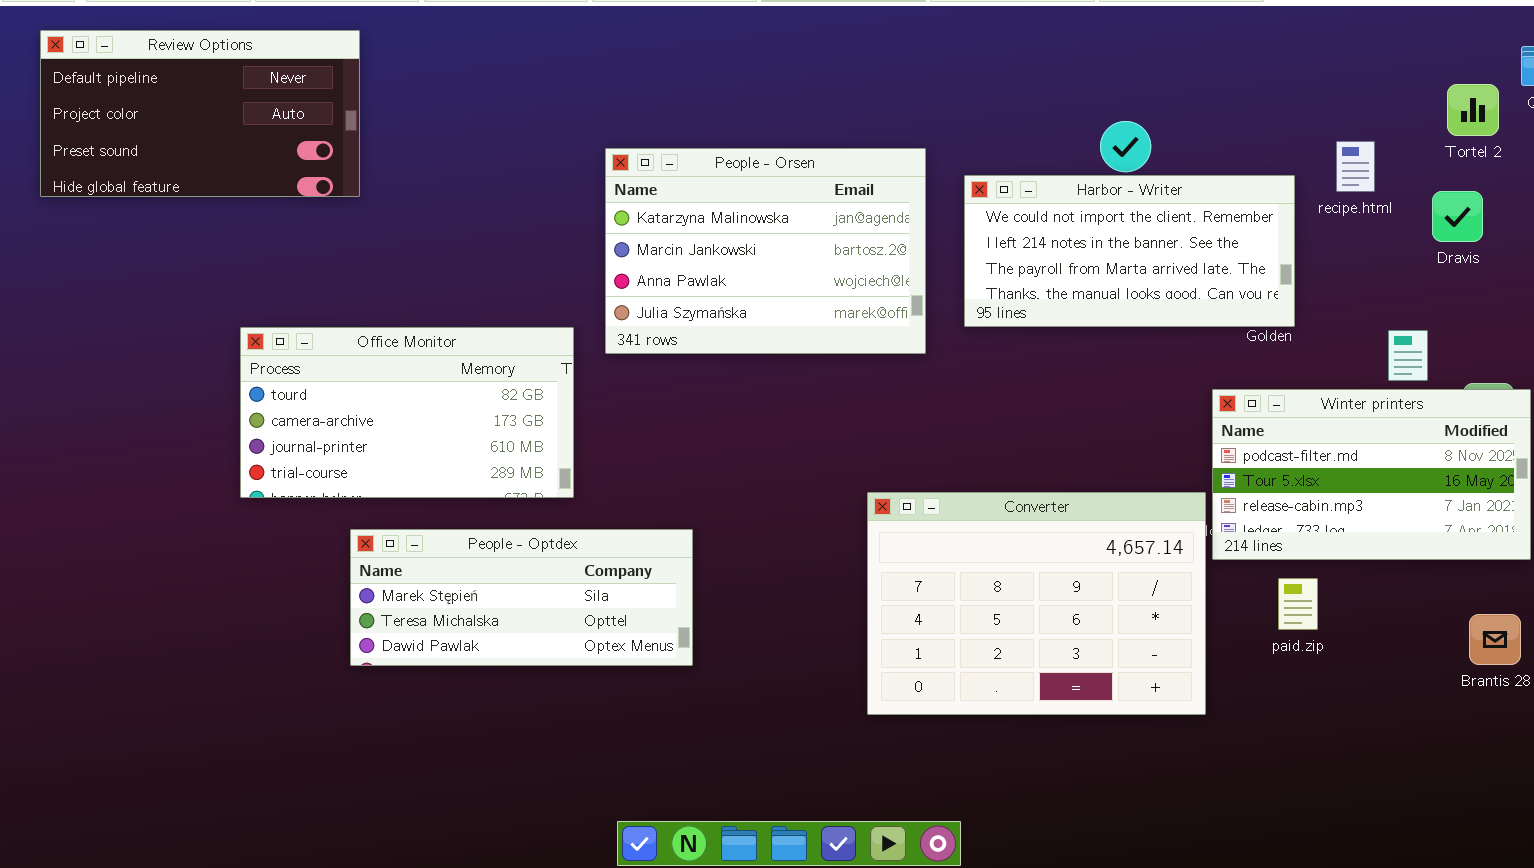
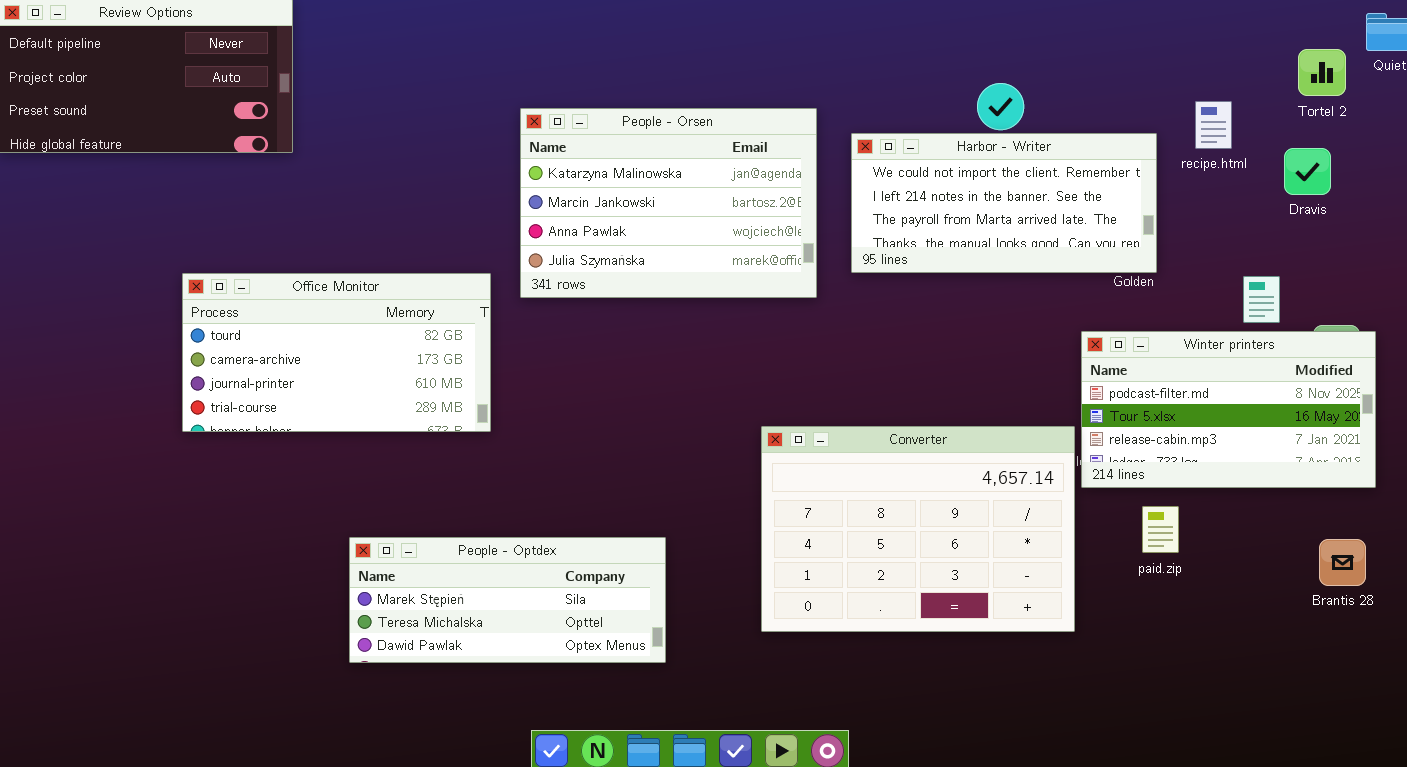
People - Optdex: [350,529,693,666] -> [349,537,666,663], moved

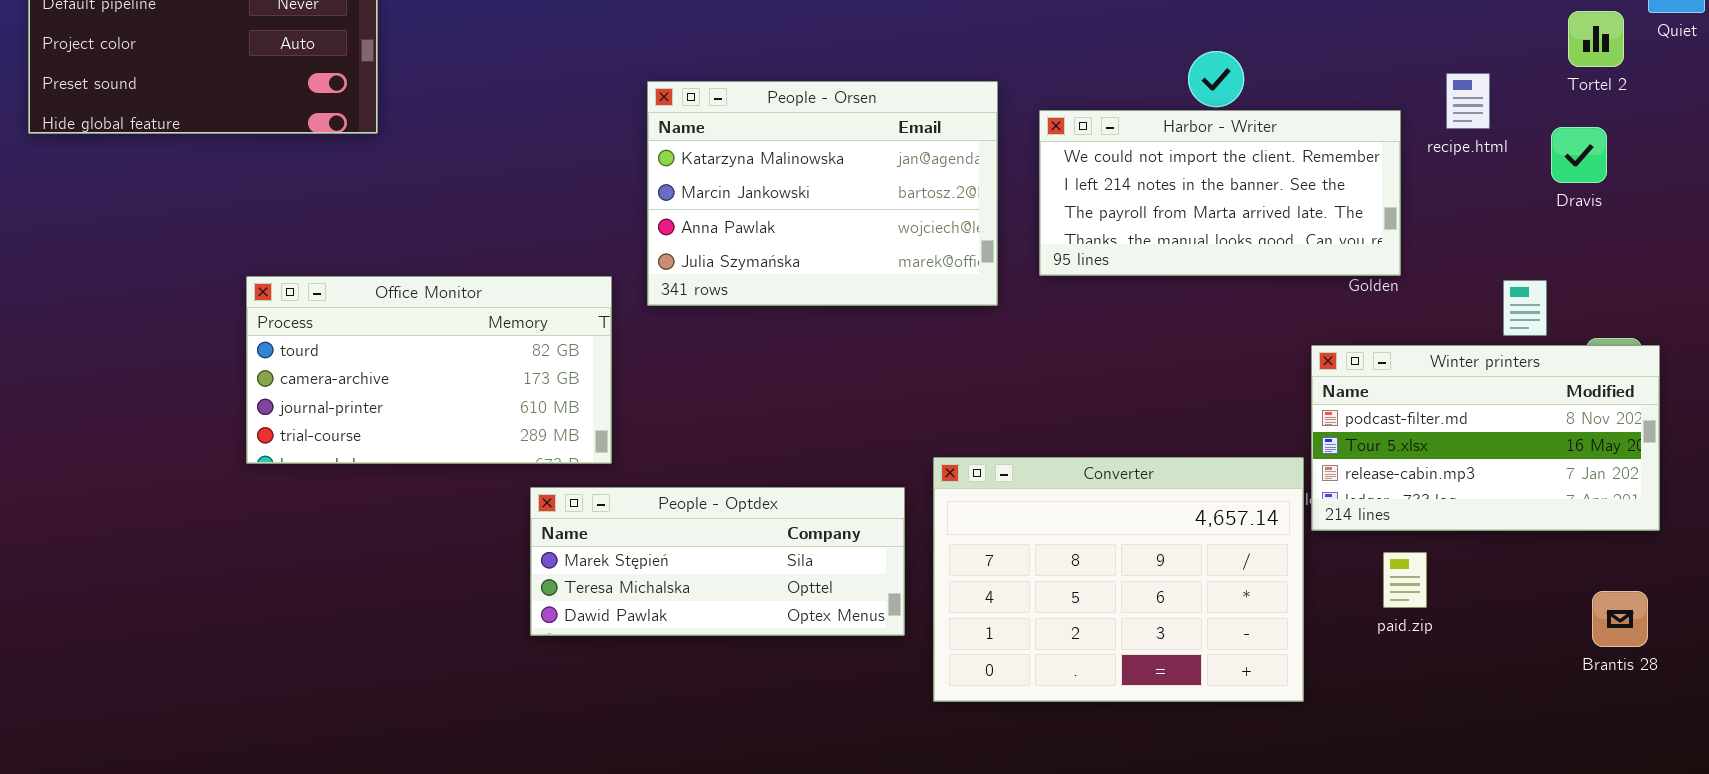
People - Optdex: [349,537,666,663] -> [530,487,905,636], moved

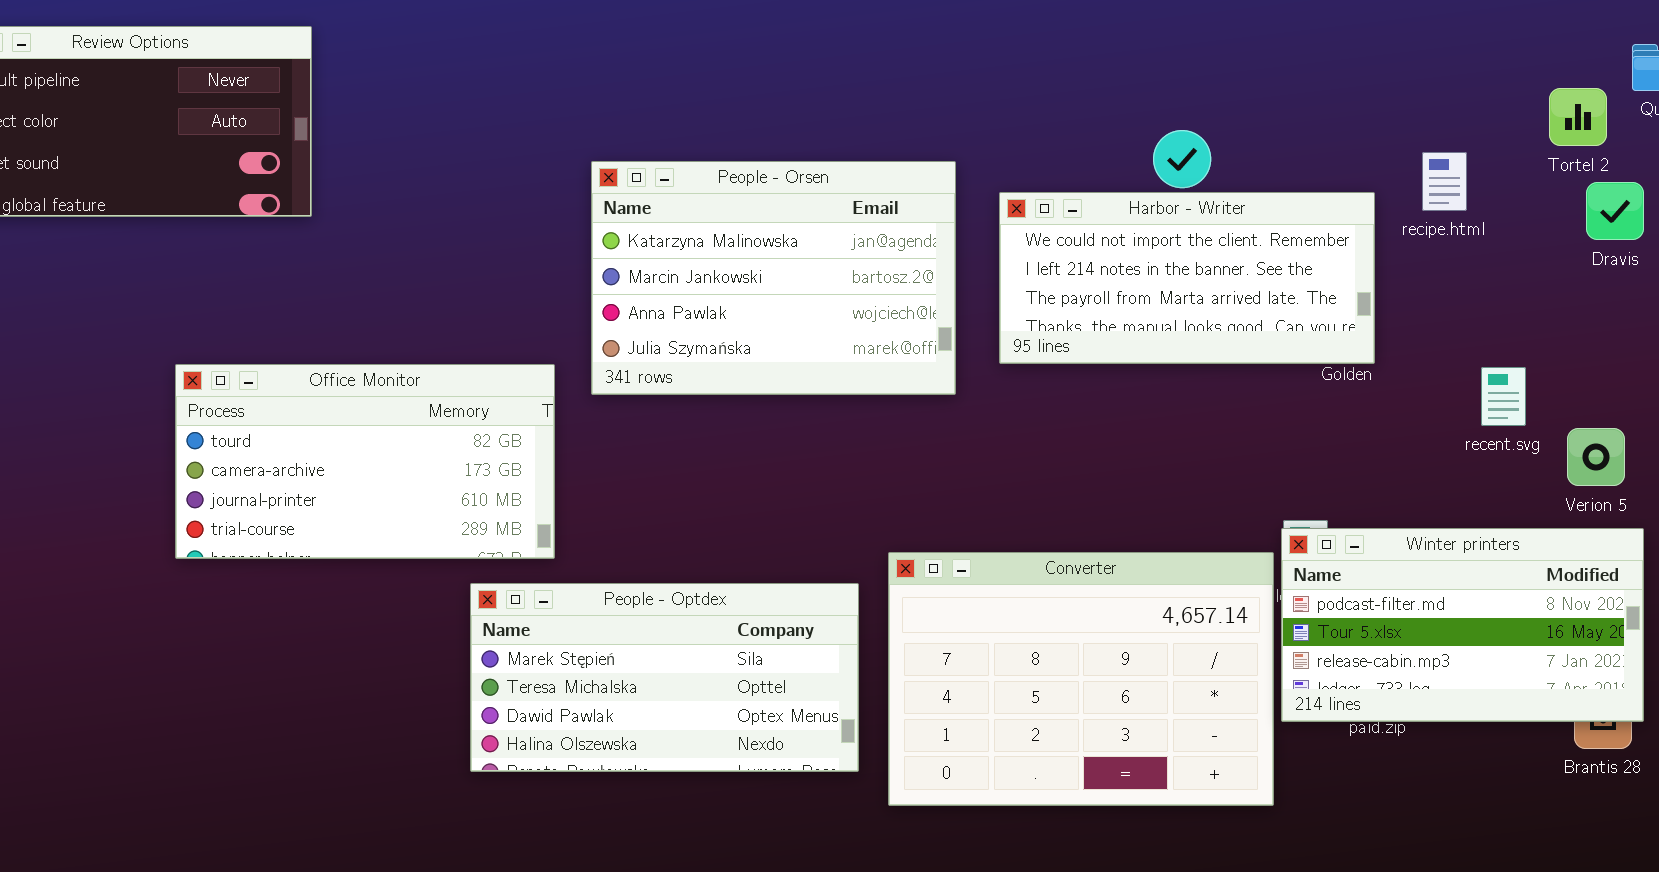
Dravis: [1551,127,1607,183] -> [1586,182,1644,240], moved
Winter printers: [1311,345,1660,531] -> [1281,528,1644,722], moved
People - Optdex: [530,487,905,636] -> [470,583,859,772], resized

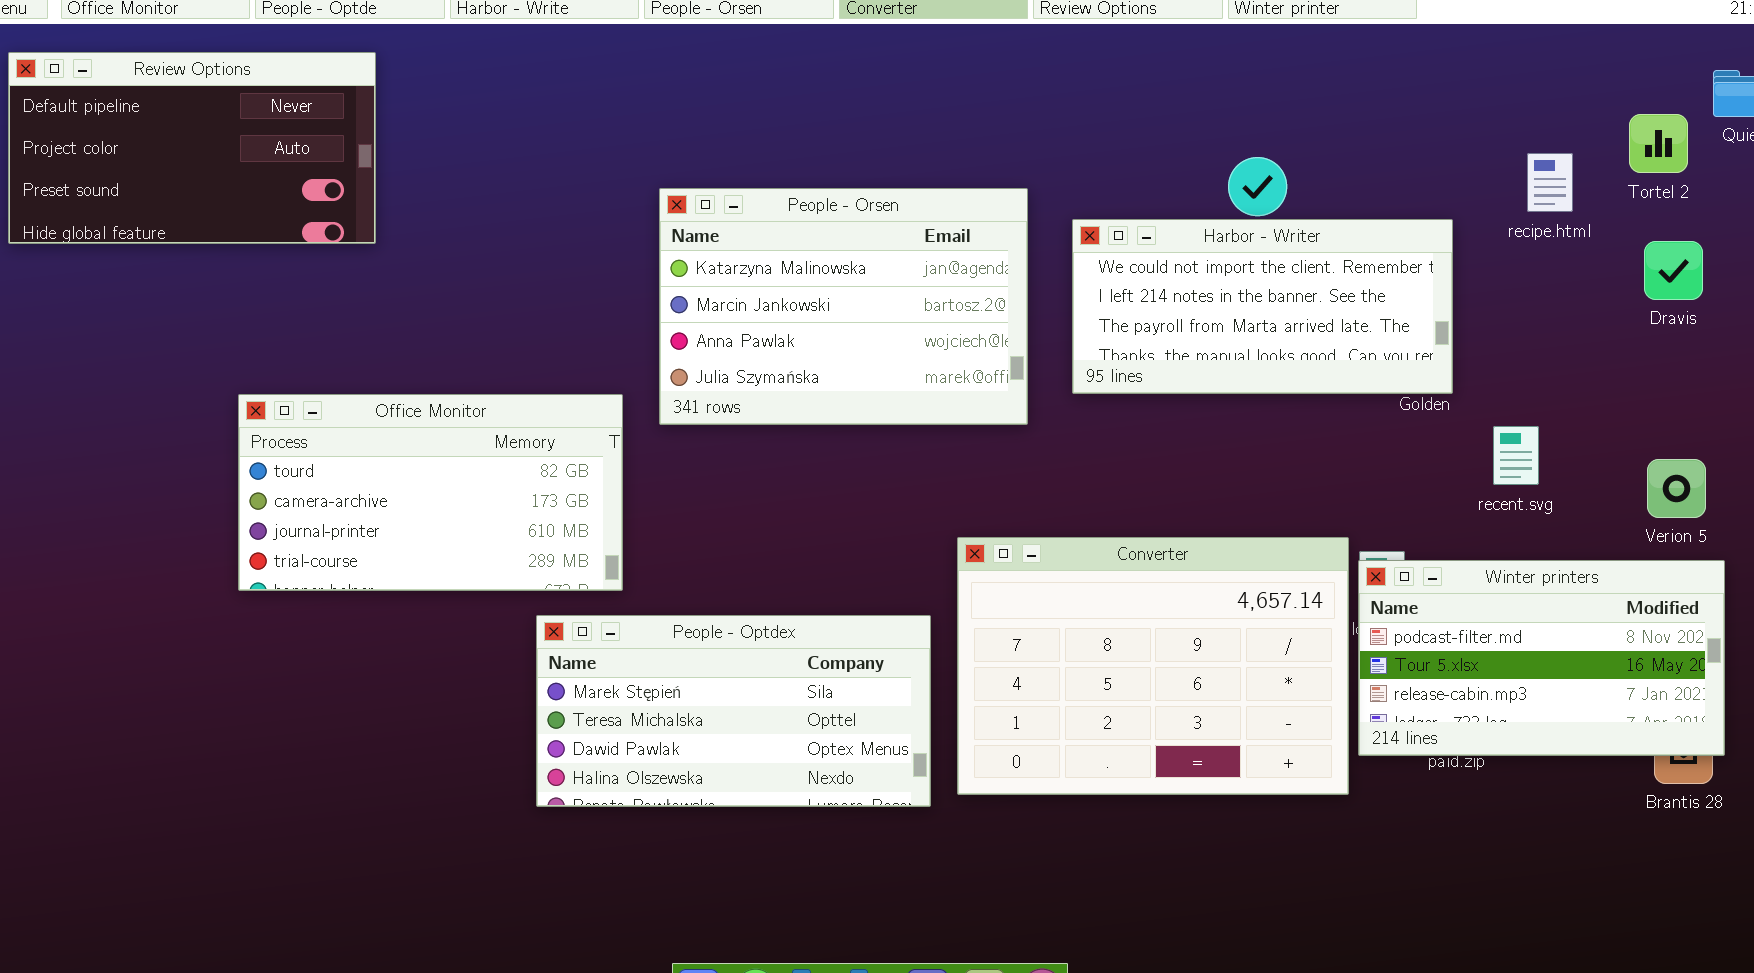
recipe.html: [1422,152,1467,211] -> [1527,153,1573,212], moved
Dravis: [1586,182,1644,240] -> [1644,241,1703,300], moved
recent.svg: [1481,367,1526,426] -> [1493,426,1539,485], moved
Converter: [888,552,1274,806] -> [957,537,1349,795], moved

